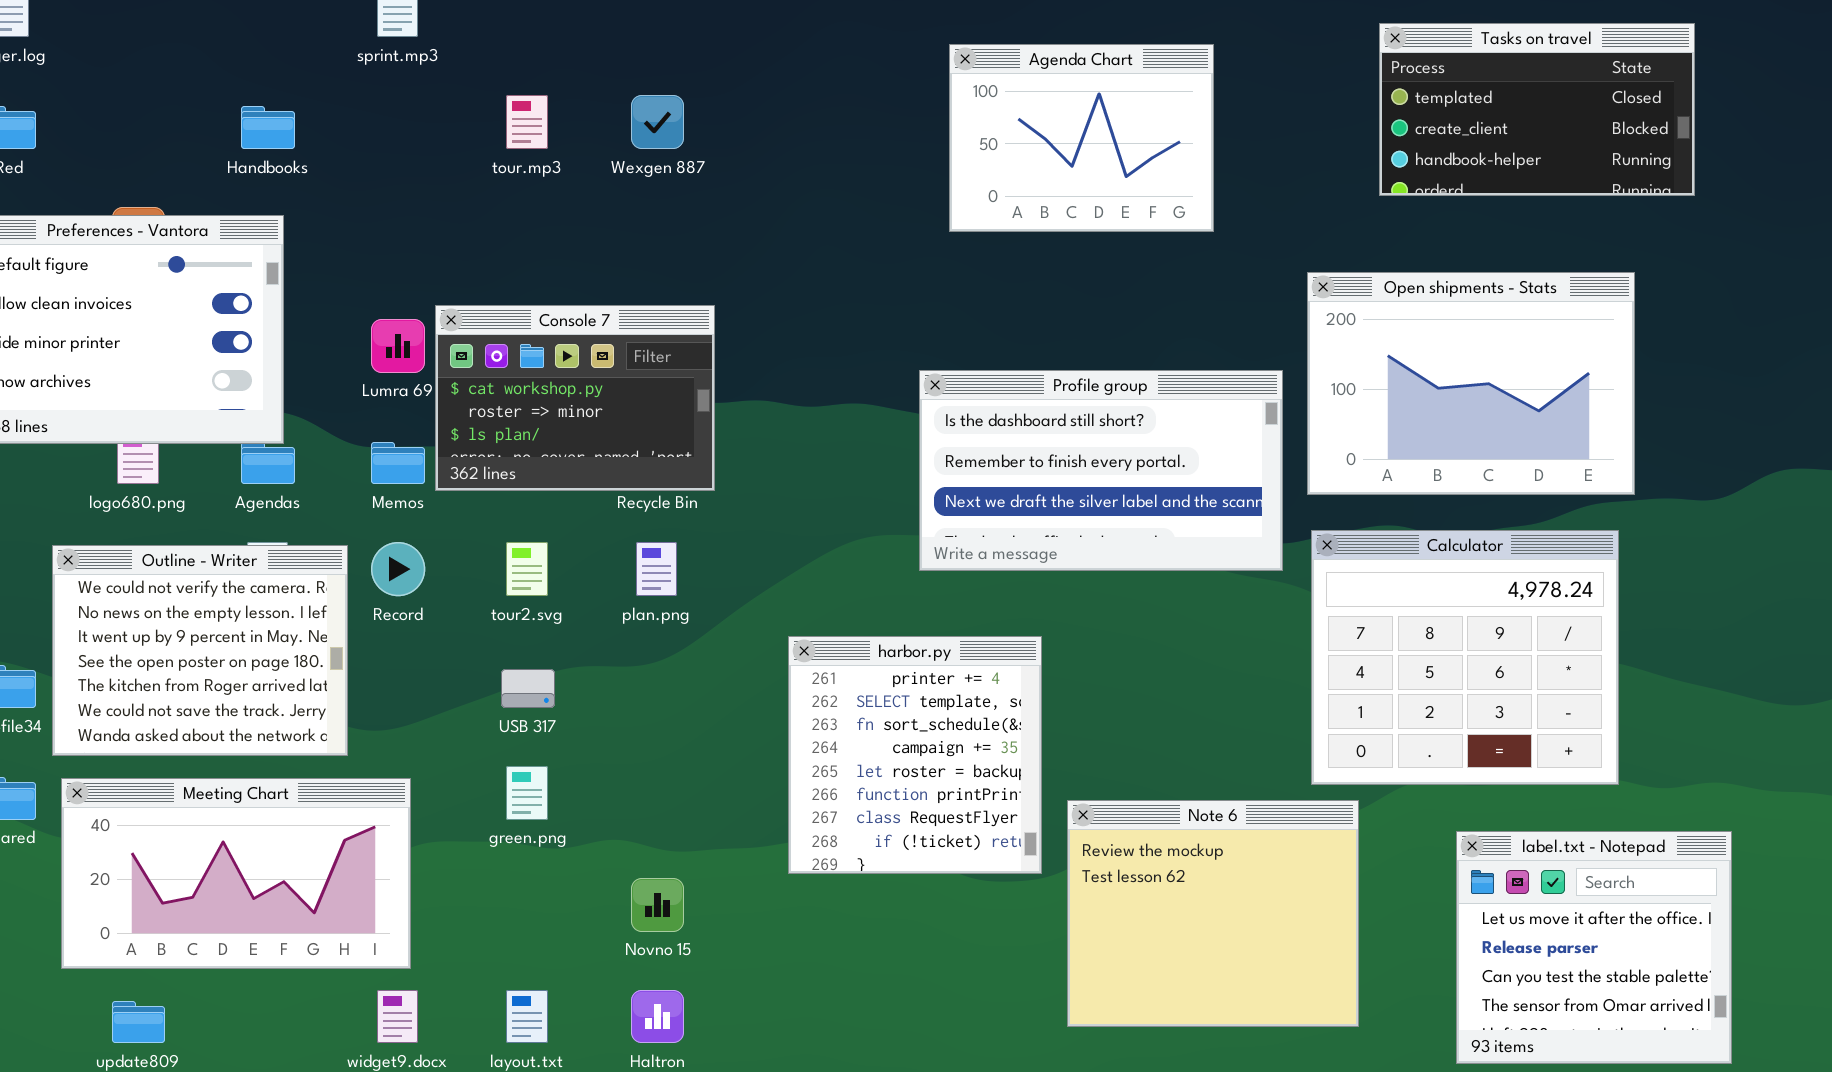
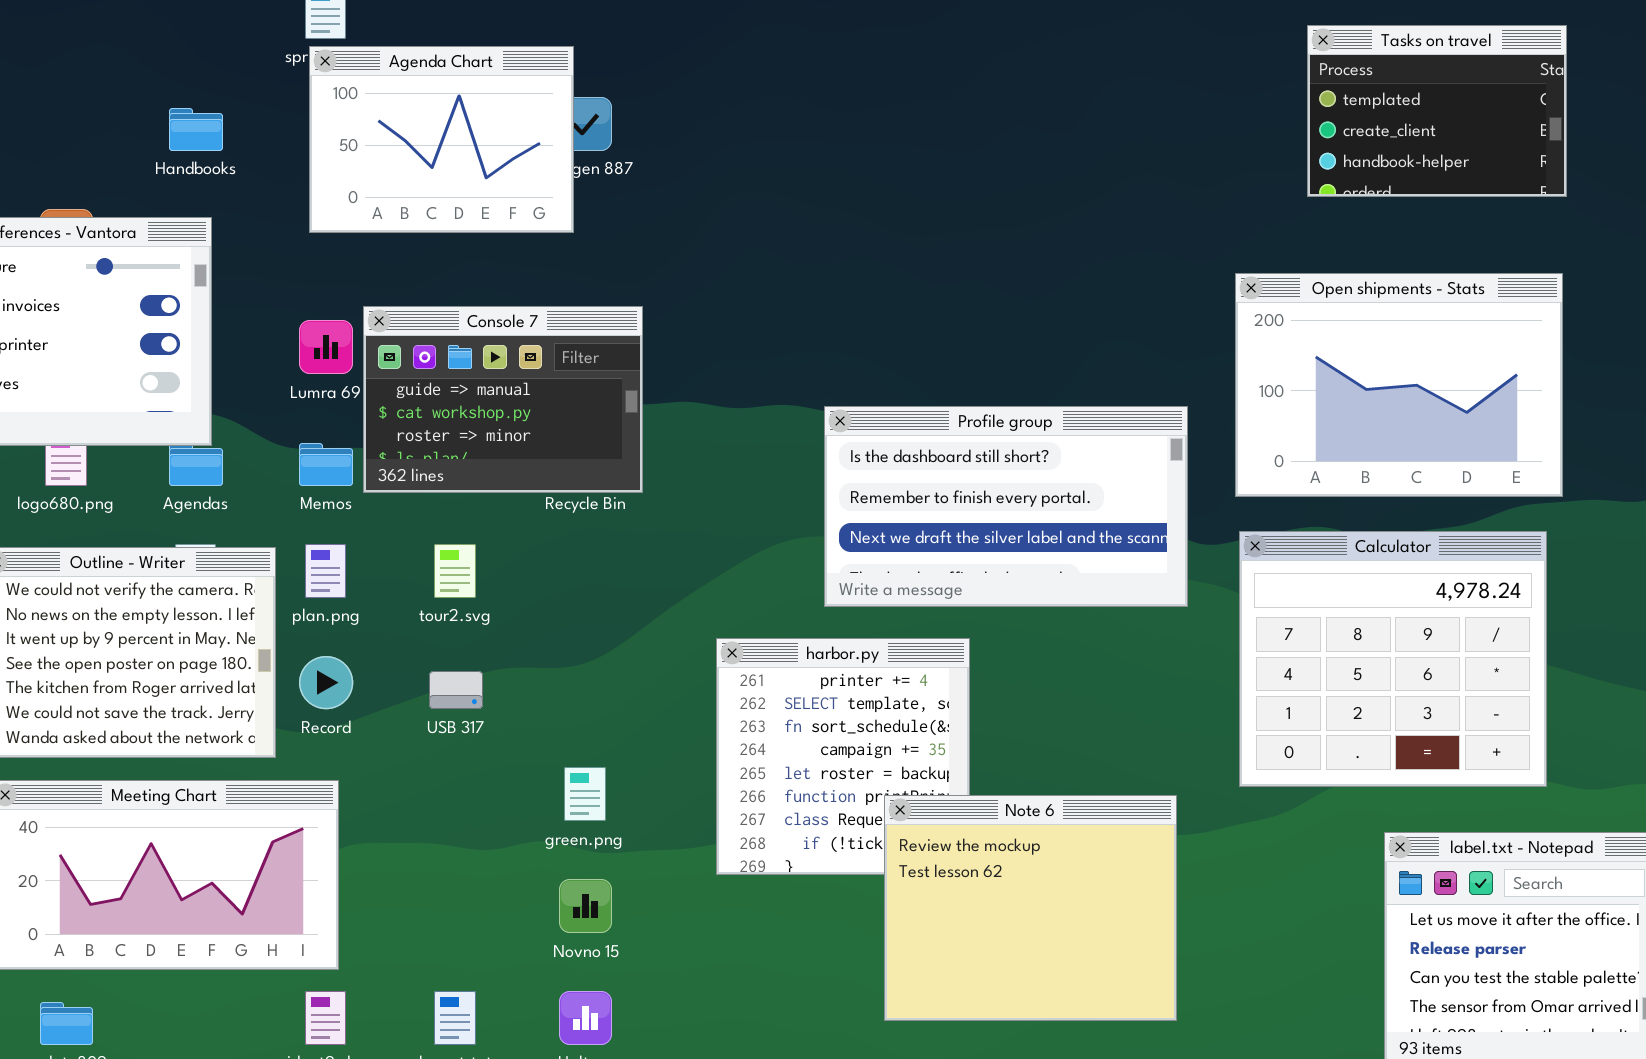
Tasks on travel: [1379,23,1695,196] -> [1307,25,1567,197], resized
Agenda Chart: [949,44,1214,232] -> [309,46,574,233], moved
Console 7: [435,305,715,491] -> [363,306,643,493], scrolled up 1 row
Profile group: [919,370,1283,571] -> [824,406,1188,607], moved
Record: [371,542,425,596] -> [299,656,353,709], moved
plan.png: [636,542,677,596] -> [305,544,346,598], moved
green.png: [506,766,548,820] -> [564,767,606,821], moved
Note 6: [1067,800,1359,1027] -> [884,795,1177,1021], moved

